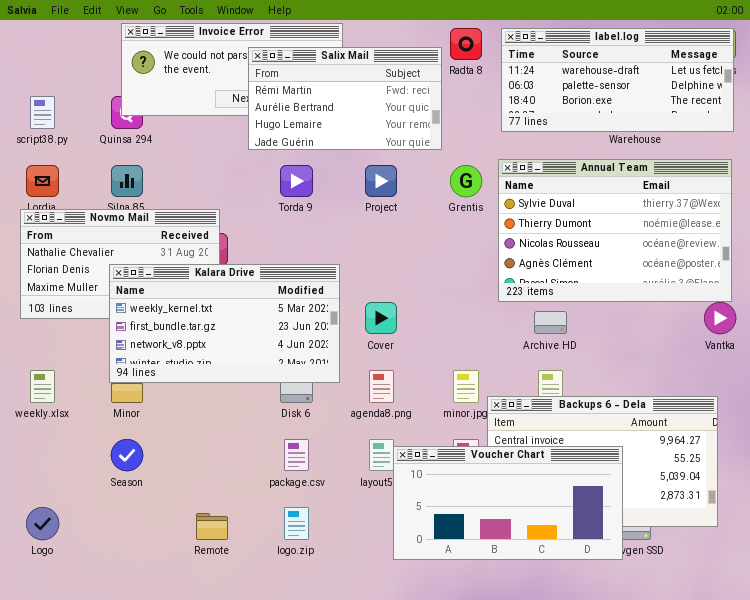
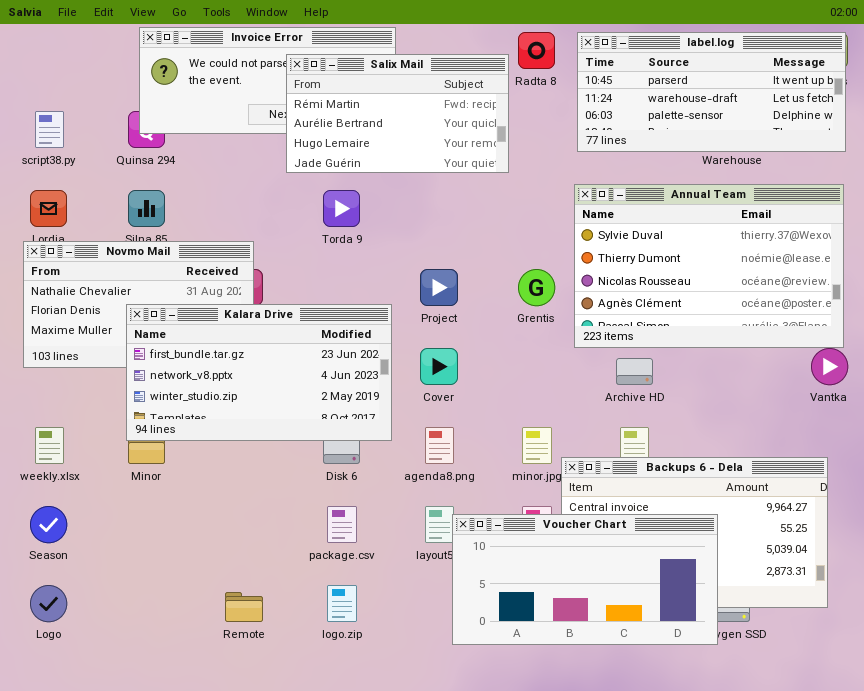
label.log: [501,28,734,132] -> [577,32,846,152], scrolled up 1 row
Project: [365,165,397,197] -> [420,269,458,306], moved
Grentis: [450,165,482,197] -> [518,269,555,306], moved
Kalara Drive: [109,264,340,383] -> [126,304,392,441], scrolled down 1 row
Season: [111,439,143,471] -> [30,506,67,543], moved

